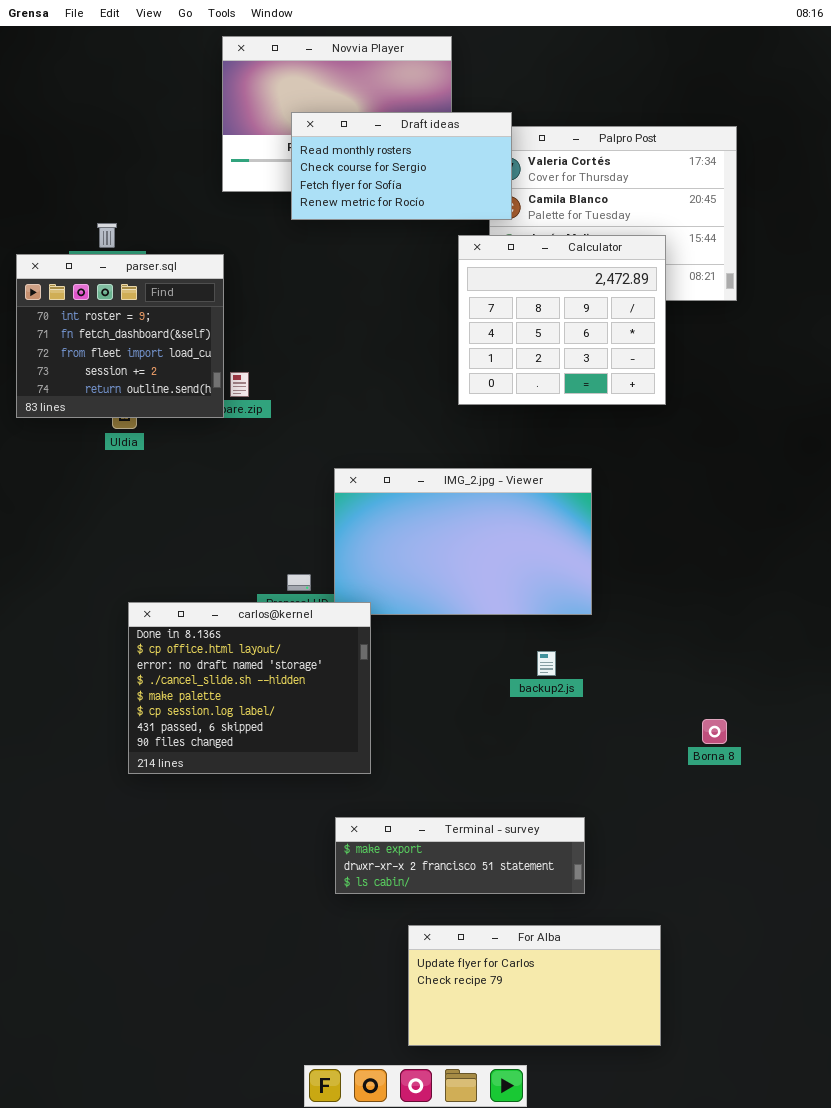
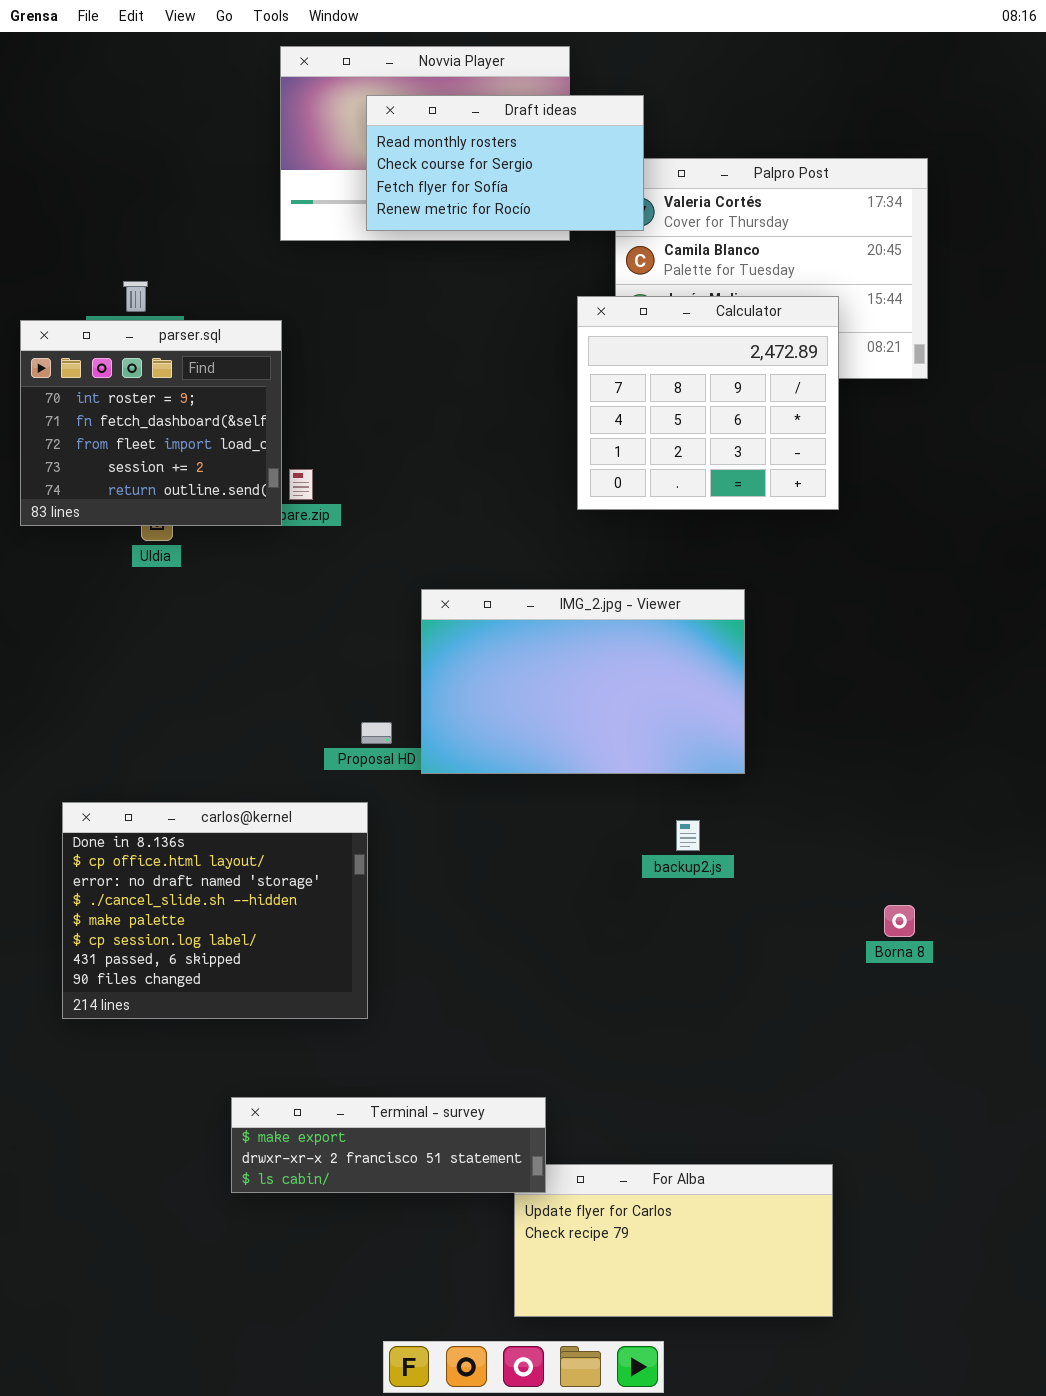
Draft ideas: [291,112,512,220] -> [366,95,644,231], moved
carlos@kernel: [128,602,371,774] -> [62,802,368,1019], moved
Terminal - survey: [335,817,585,894] -> [231,1097,546,1193], moved

